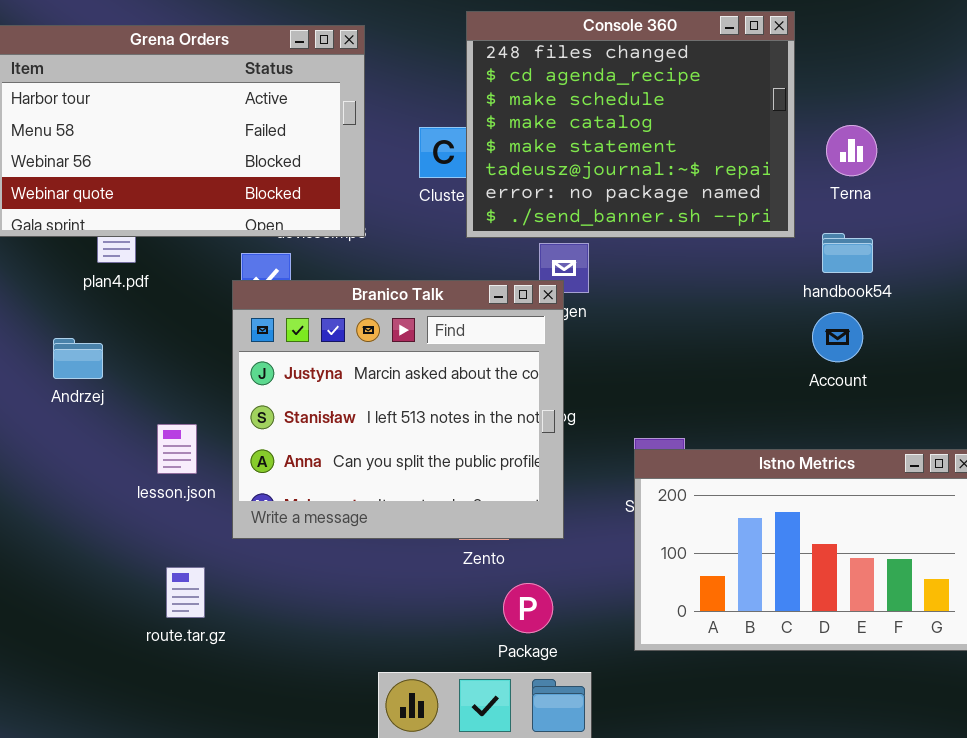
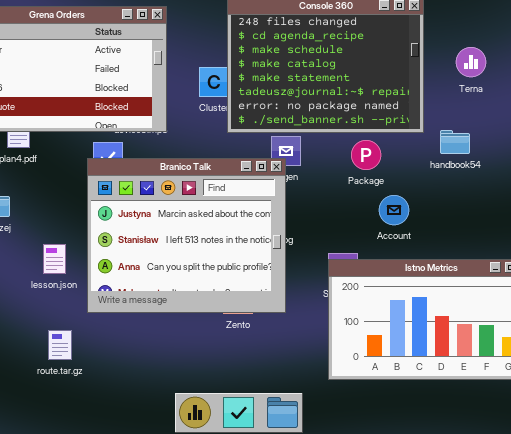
Terna: [826,125,877,176] -> [456,47,486,77], moved
Account: [812,312,863,362] -> [379,195,409,225], moved
Package: [503,583,553,633] -> [351,140,381,170], moved

